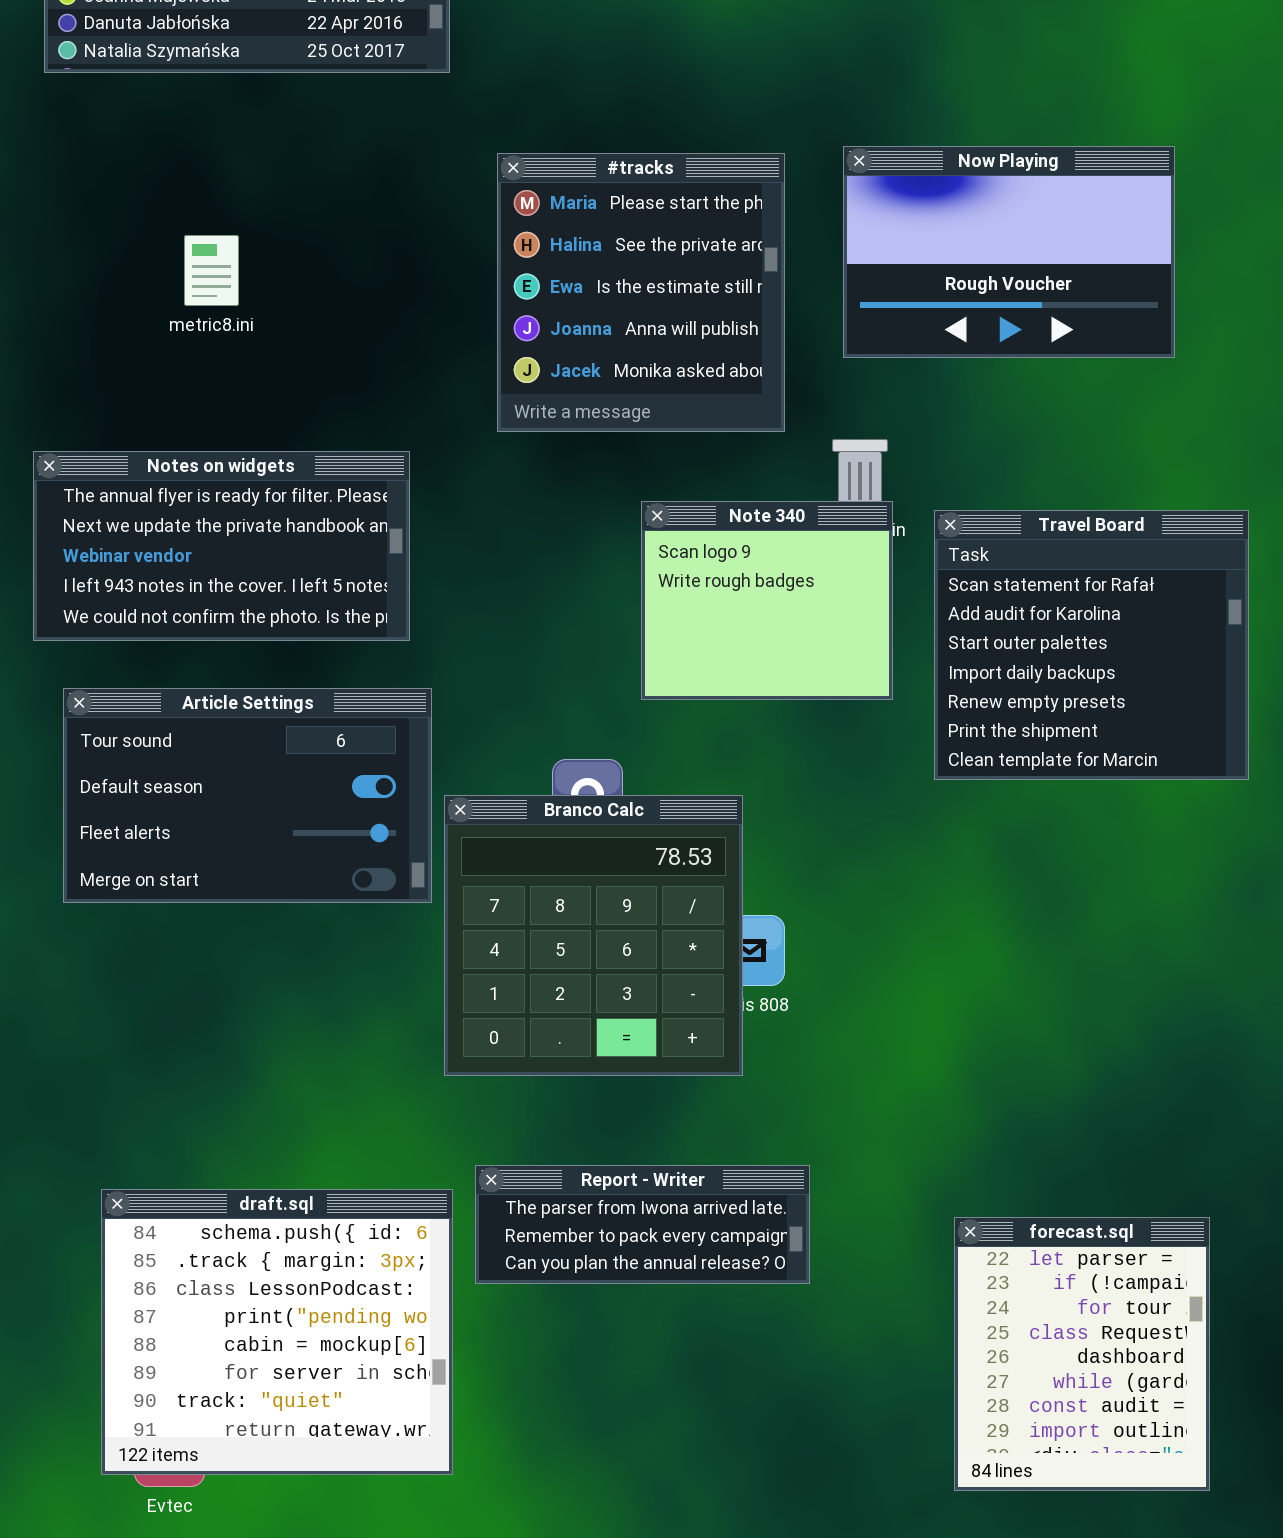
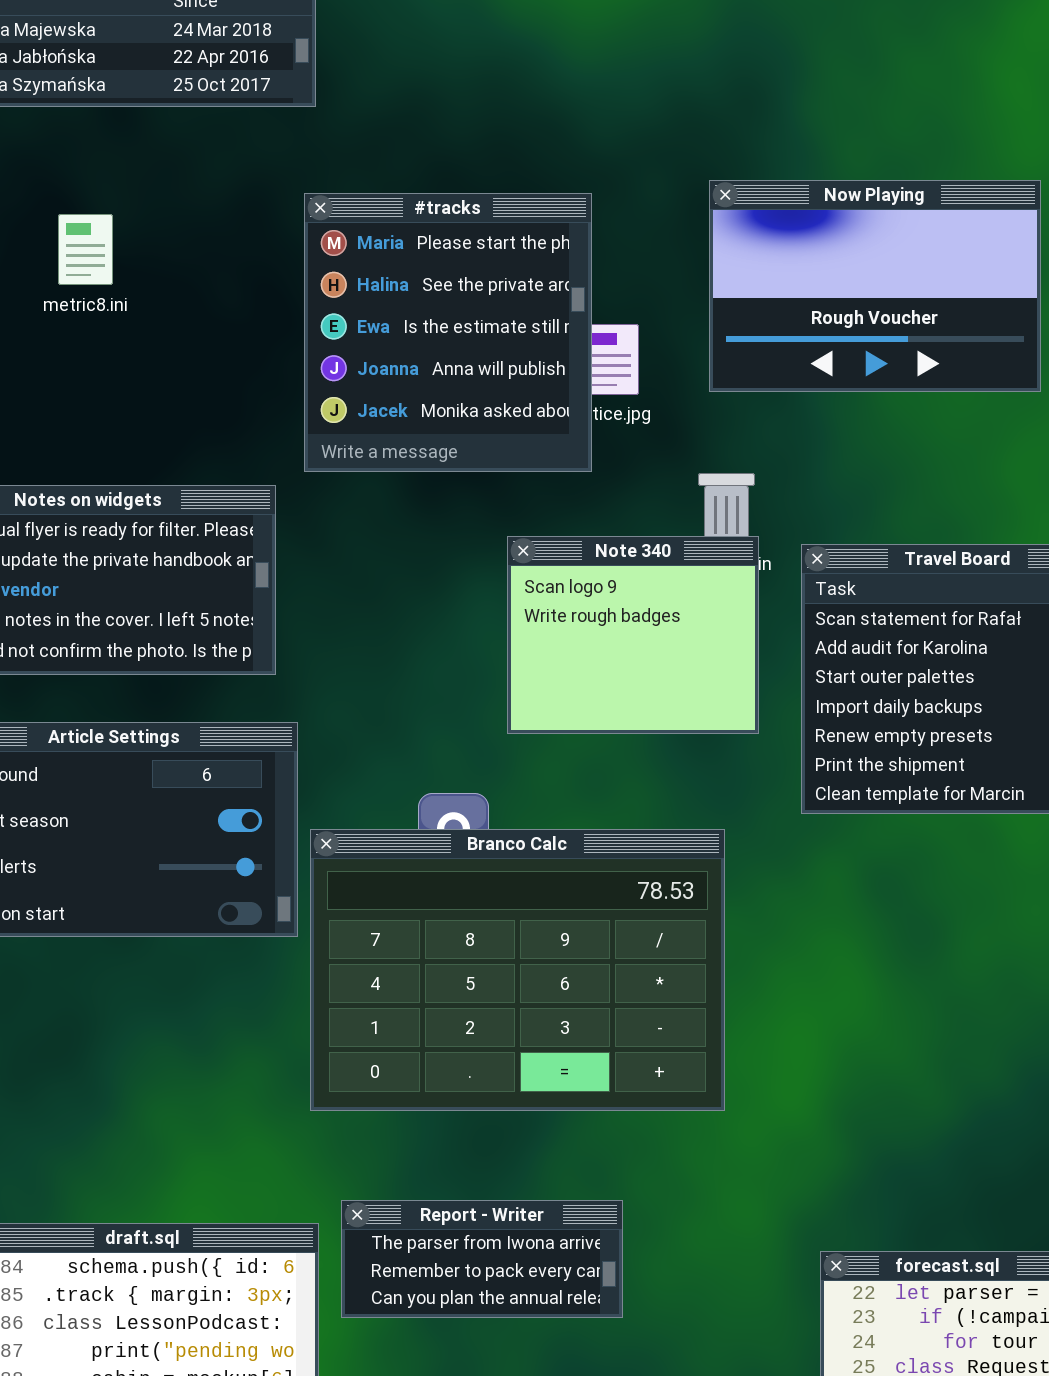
#tracks: [497,153,785,432] -> [304,193,592,472], moved
metric8.ini: [184,235,239,306] -> [58,214,113,285], moved
Branco Calc: [444,795,743,1076] -> [310,829,725,1111], resized
Report - Writer: [475,1165,810,1284] -> [341,1200,623,1318], resized

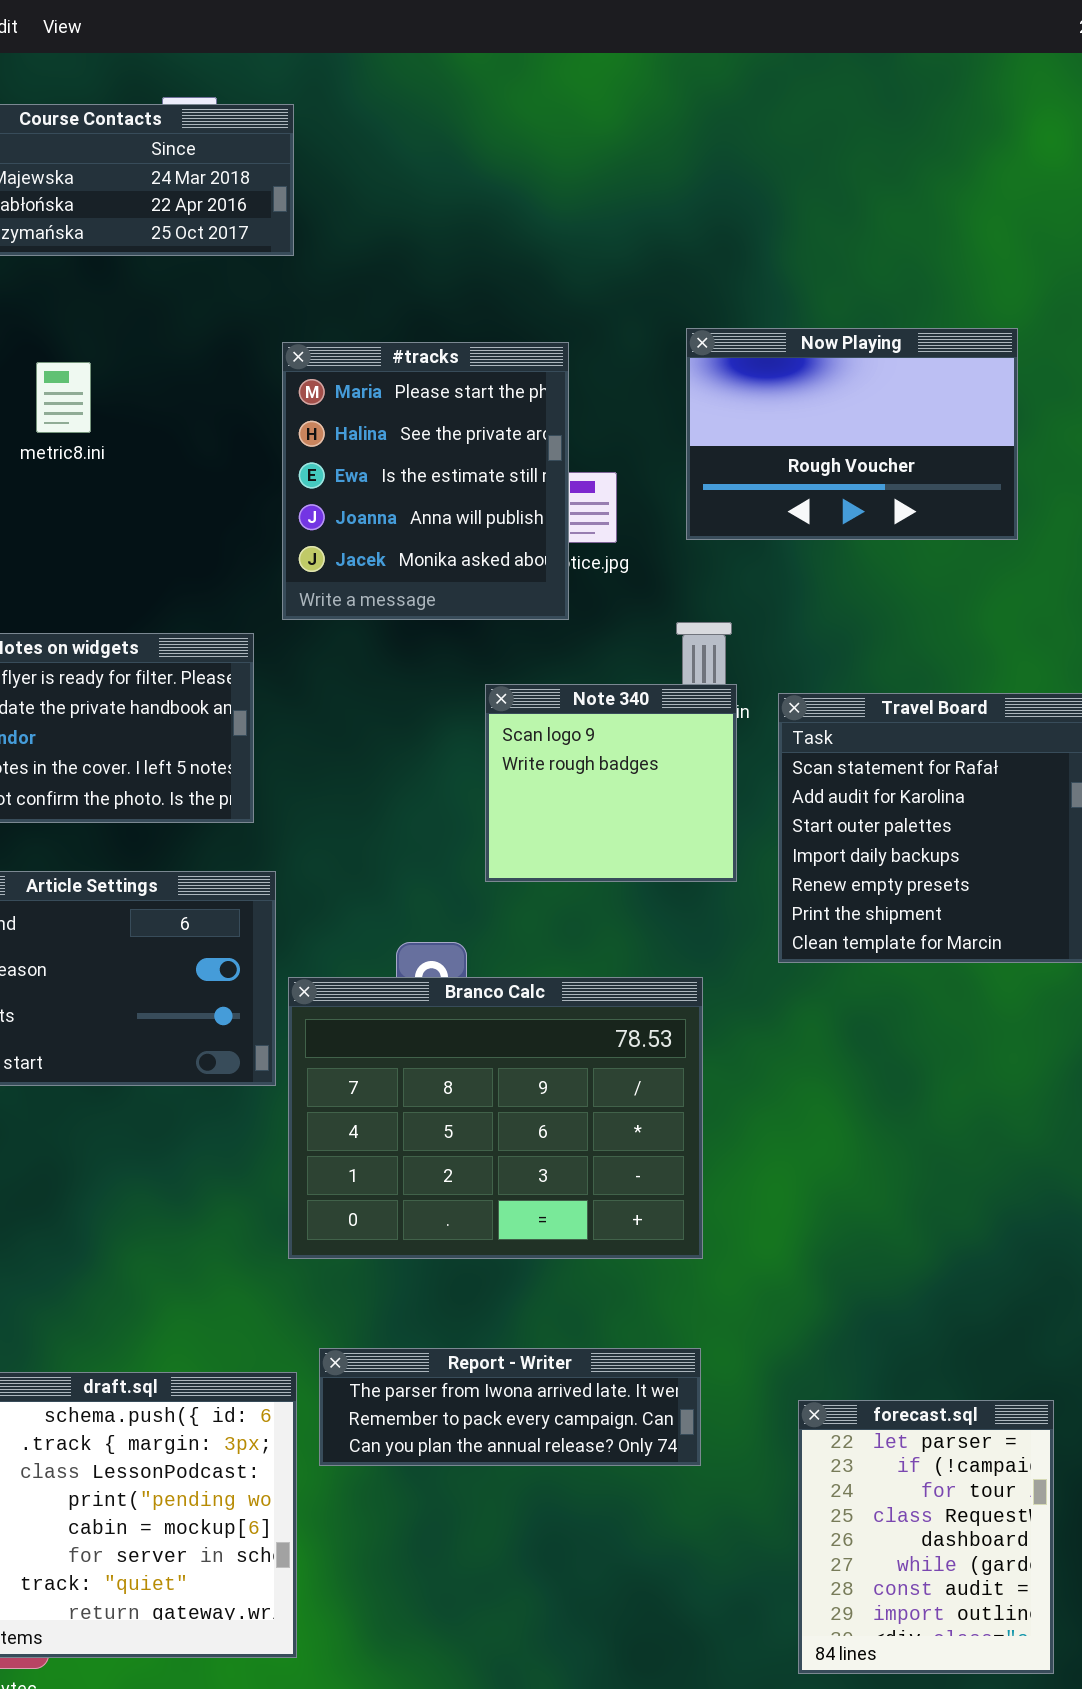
Report - Writer: [341,1200,623,1318] -> [319,1348,701,1466], resized

